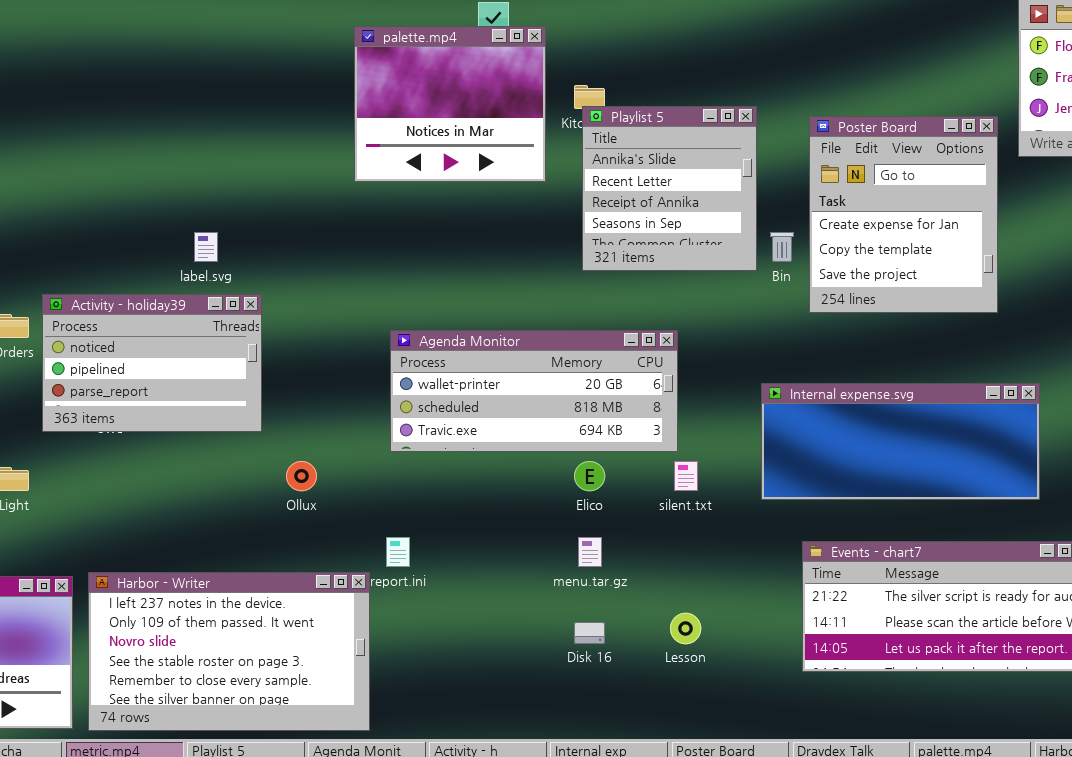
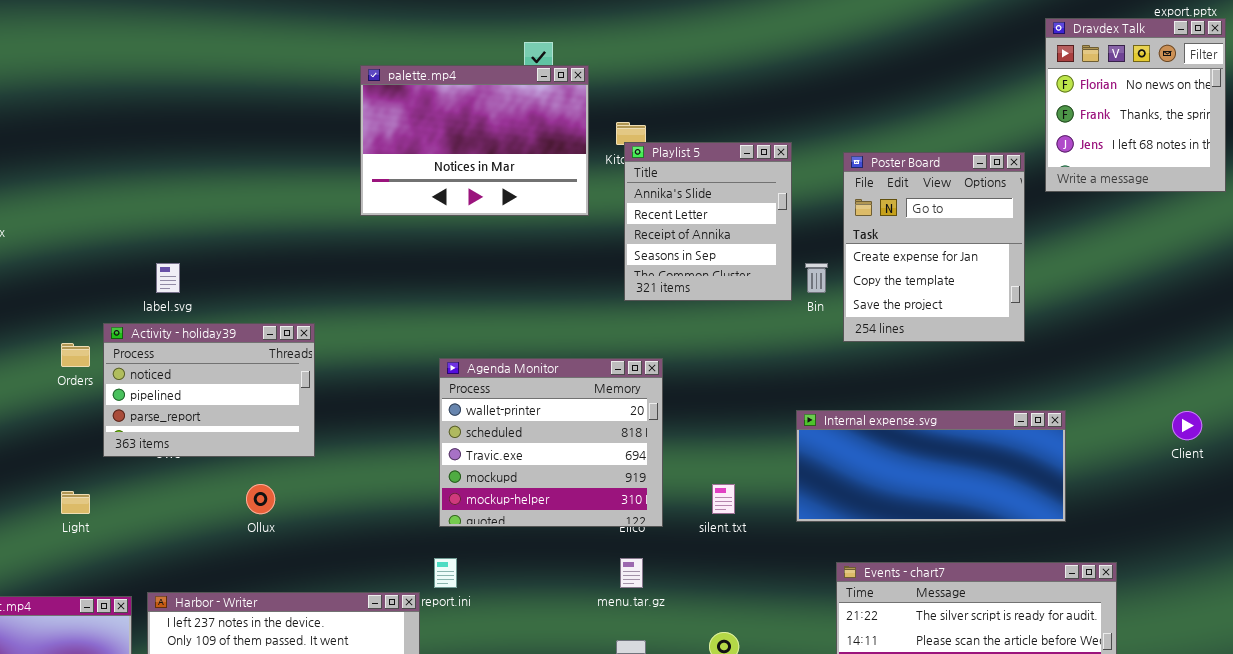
palette.mp4: [354,26,546,182] -> [360,65,589,216], resized
label.svg: [194,232,218,262] -> [156,263,180,293], moved
Agenda Monitor: [390,330,678,452] -> [439,358,663,527], resized
Ollux: [286,461,317,491] -> [246,484,275,514], moved

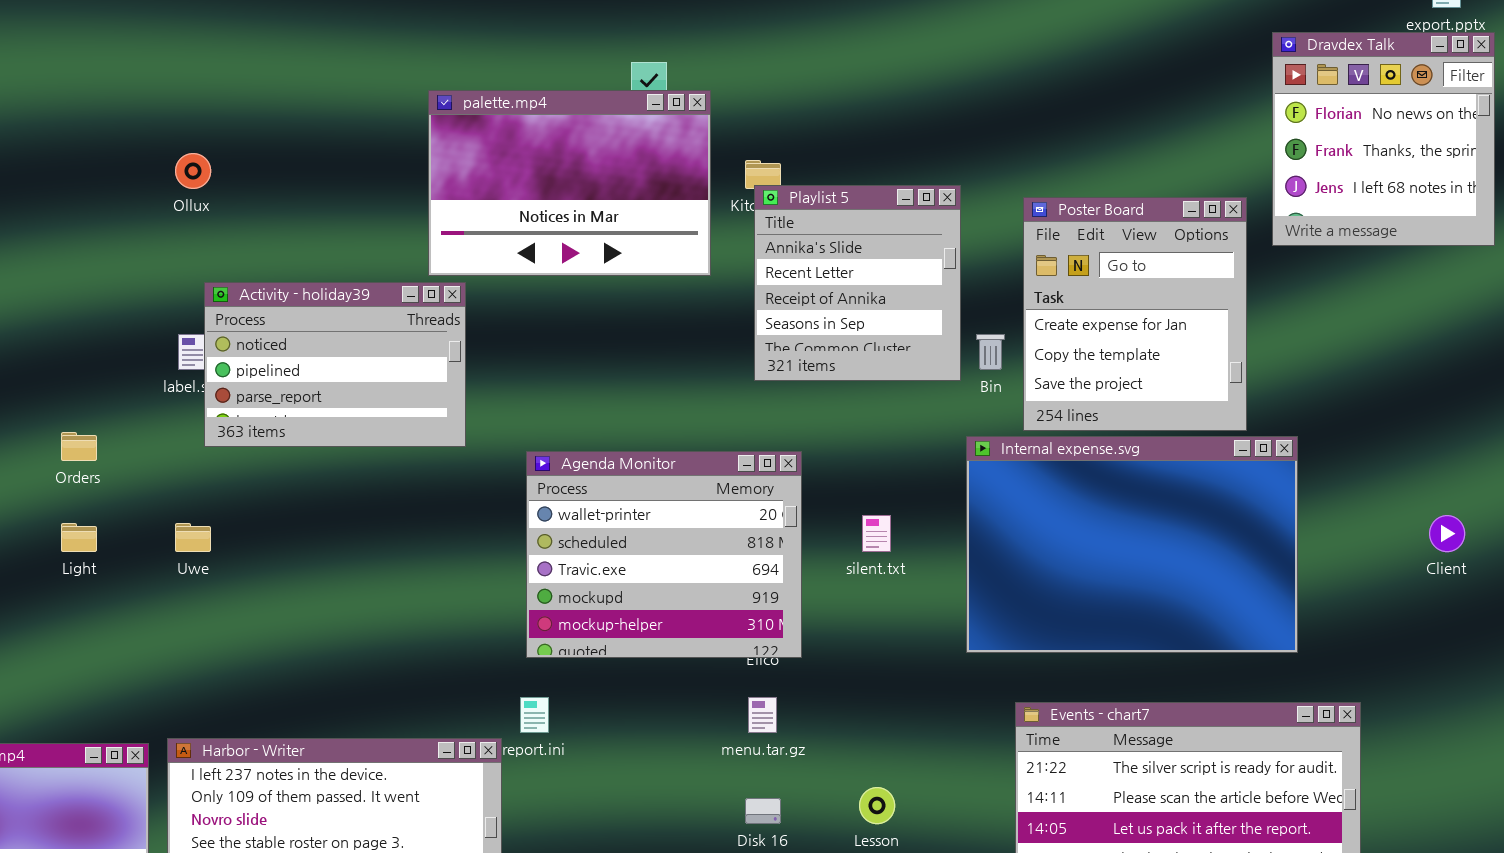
Activity - holiday39: [103,323,315,457] -> [204,282,466,447], moved
Internal expense.svg: [796,410,1066,522] -> [966,436,1298,653], resized
Ollux: [246,484,275,514] -> [175,153,211,189], moved
silent.txt: [712,484,735,514] -> [862,515,891,552], moved
Light: [61,491,90,514] -> [61,523,97,552], moved

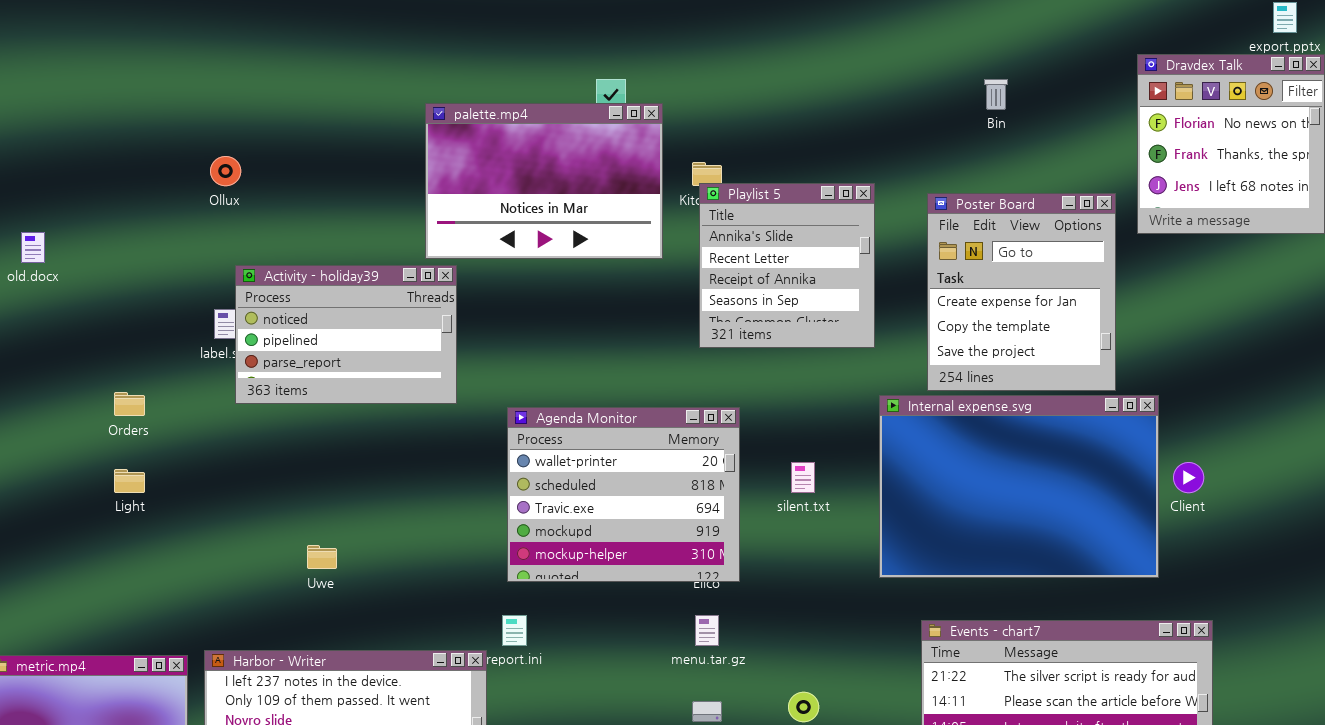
Bin: [976,334,1005,370] -> [984,79,1008,110], moved
Client: [1429,515,1465,552] -> [1173,462,1204,493], moved
Uwe: [175,523,211,552] -> [307,545,337,569], moved

